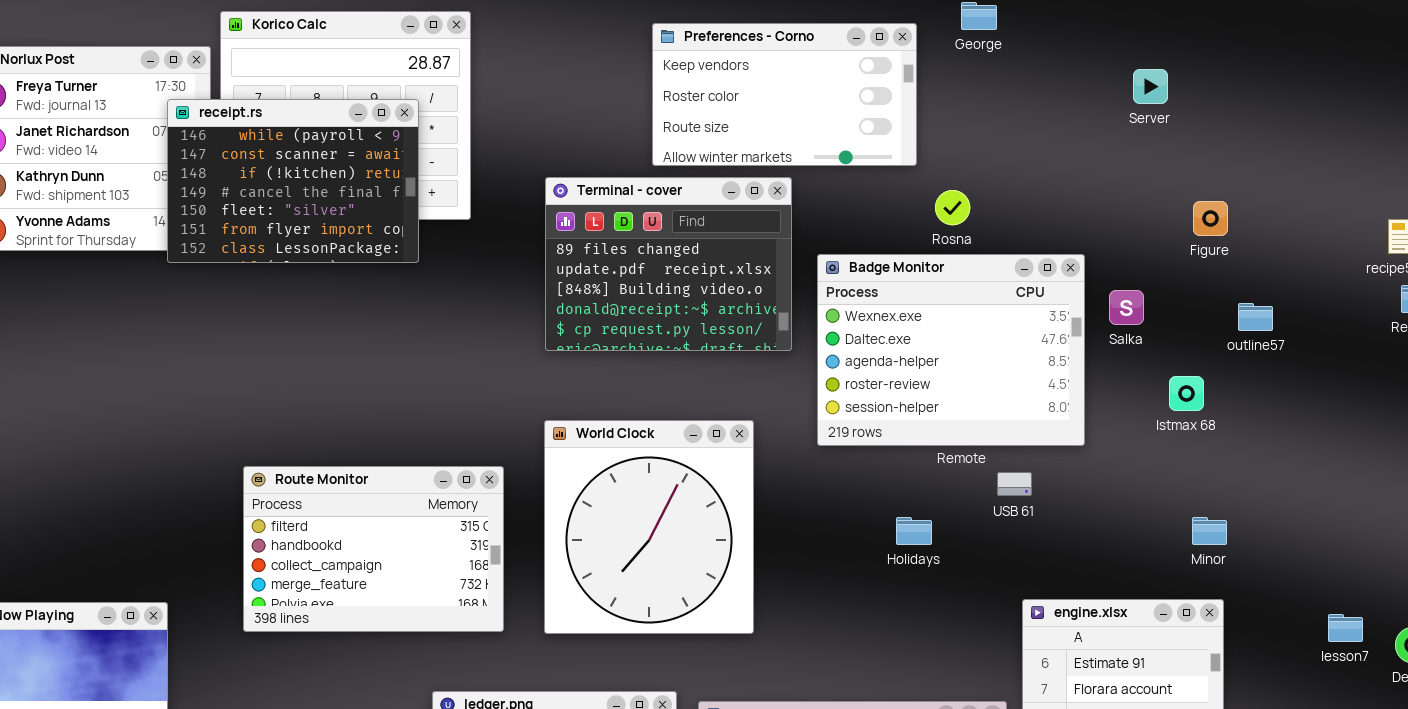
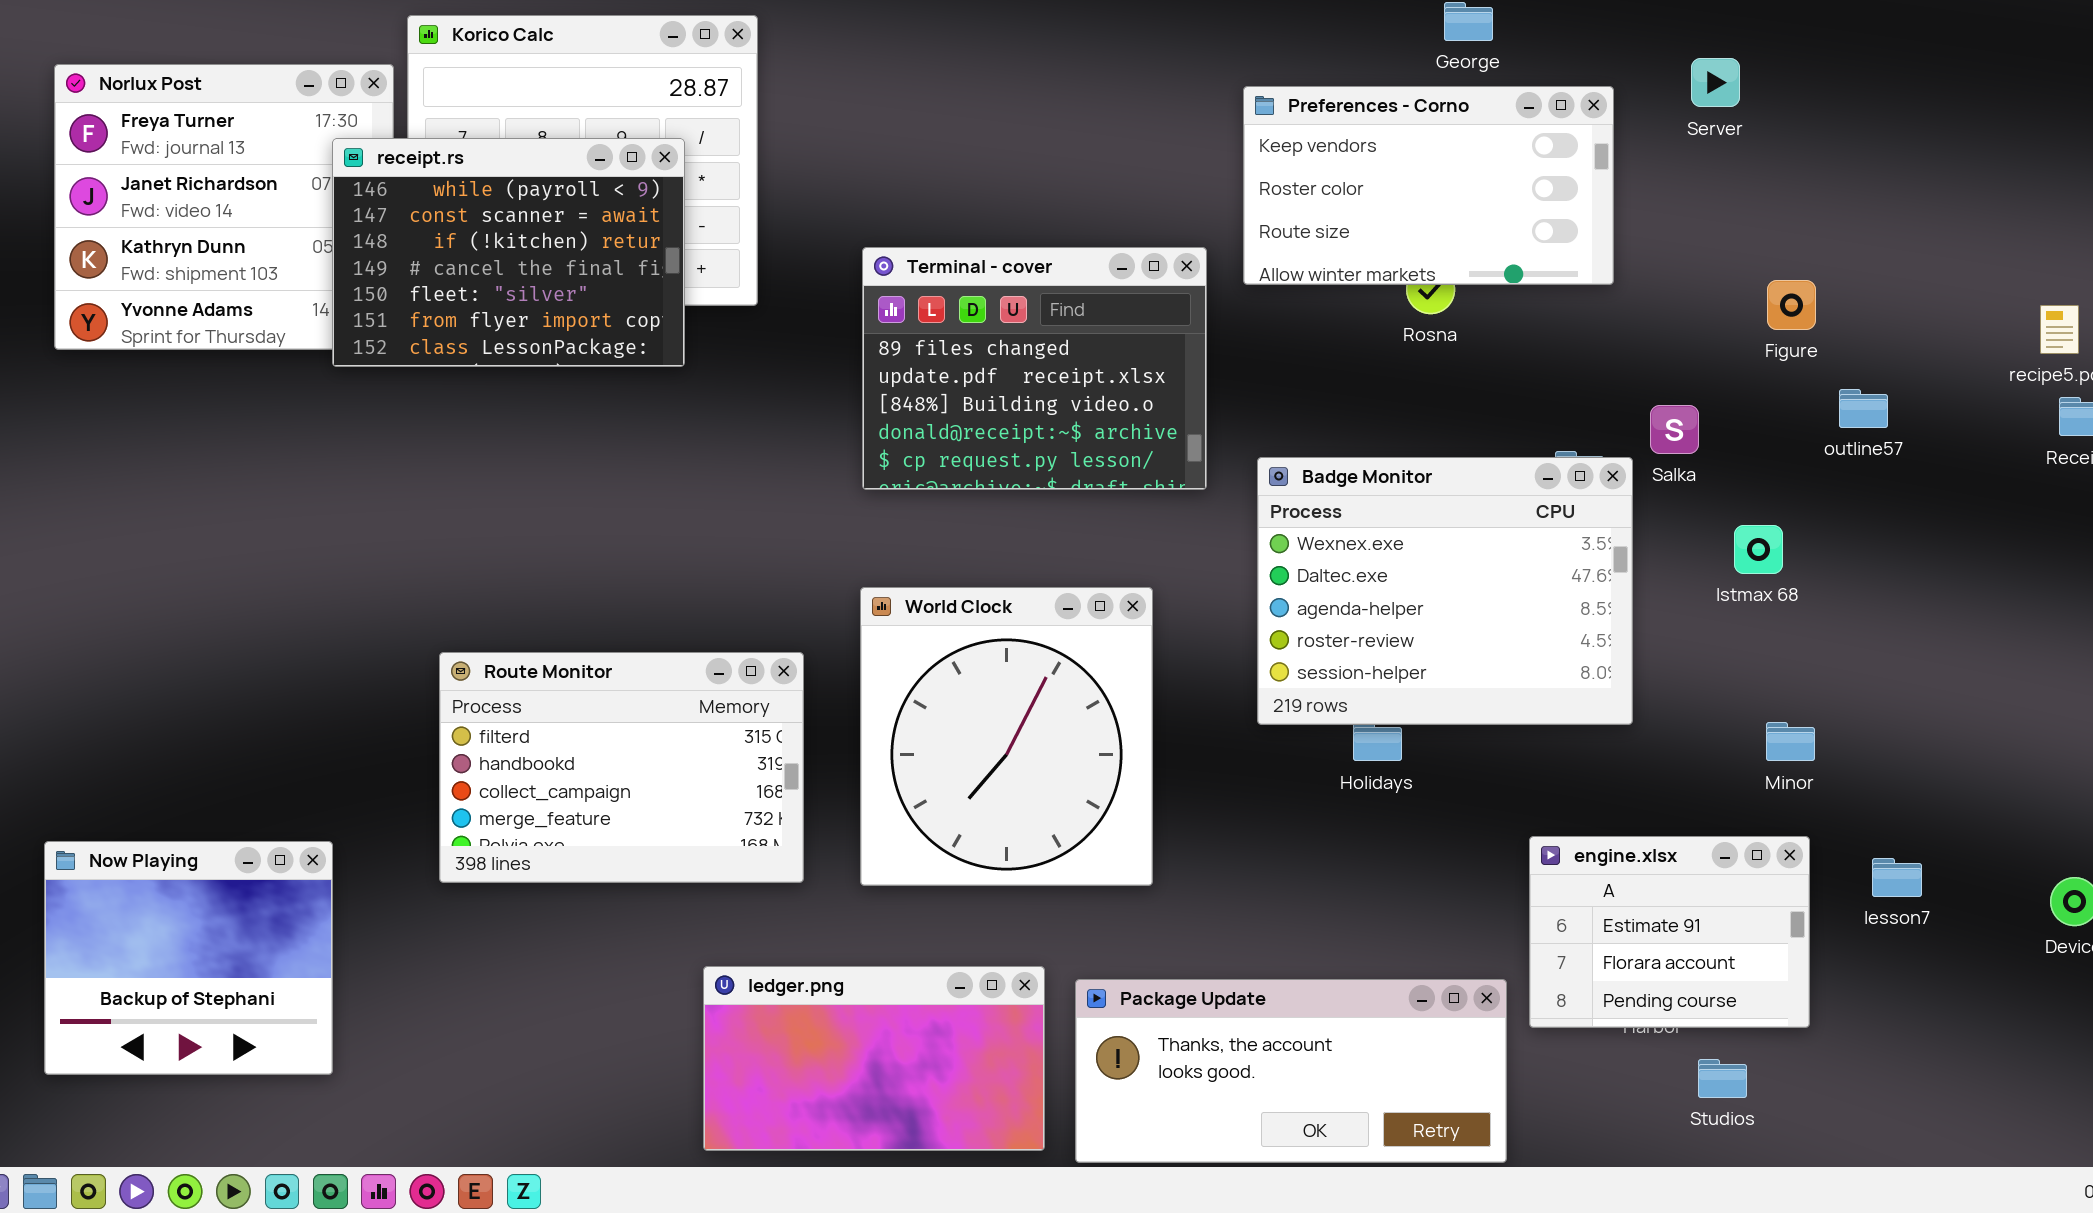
Preferences - Corno: [652,23,917,166] -> [1243,86,1614,285], moved
Server: [1133,69,1168,104] -> [1691,58,1740,107], moved
Badge Monitor: [817,254,1085,446] -> [1257,457,1633,725], moved
outline57: [1238,303,1273,331] -> [1839,389,1888,428], moved
lesson7: [1328,614,1363,642] -> [1872,858,1922,897], moved

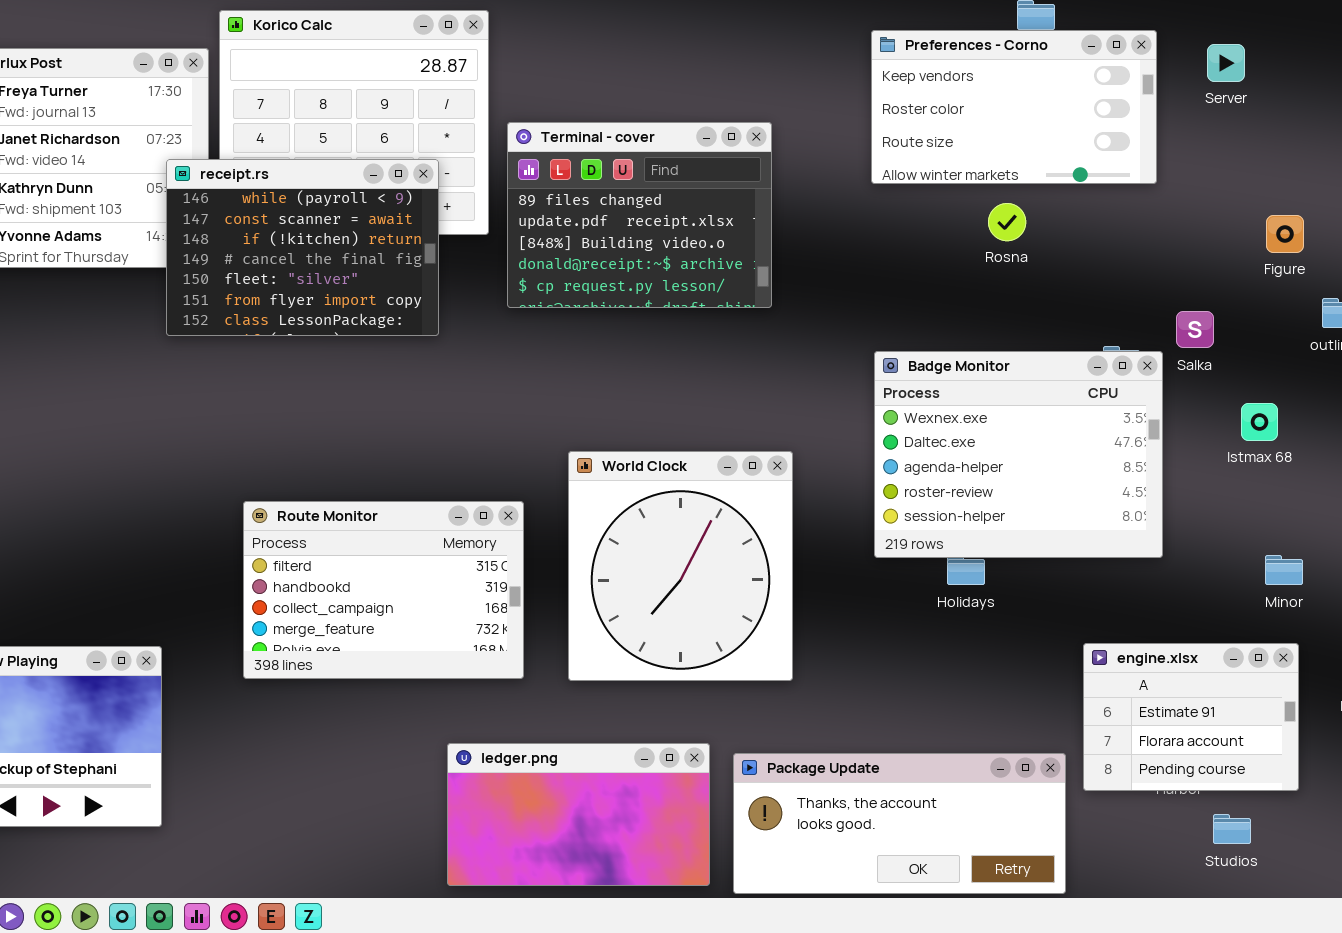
Preferences - Corno: [1243,86,1614,285] -> [871,30,1157,184], moved
receipt.rs: [332,138,685,367] -> [166,159,439,336], moved
Terminal - cover: [862,247,1207,490] -> [507,122,772,308], moved

